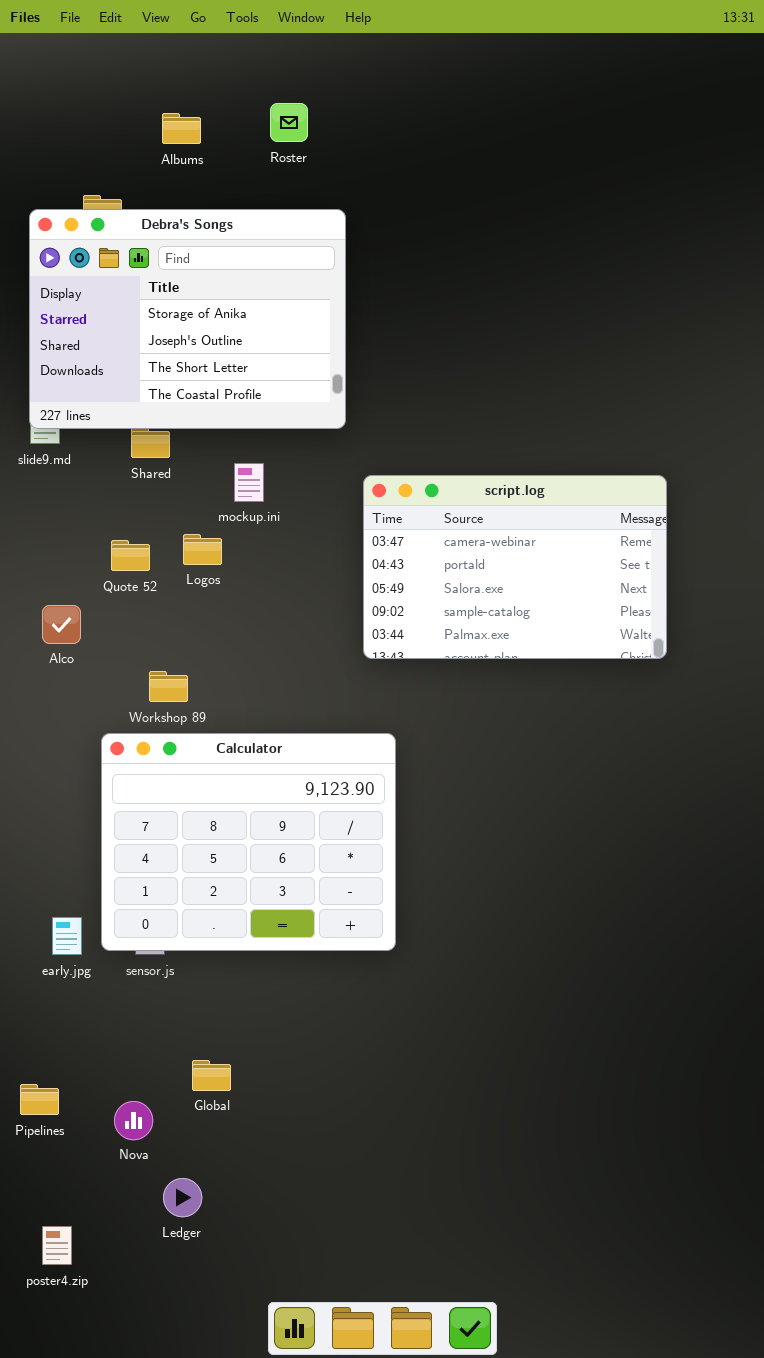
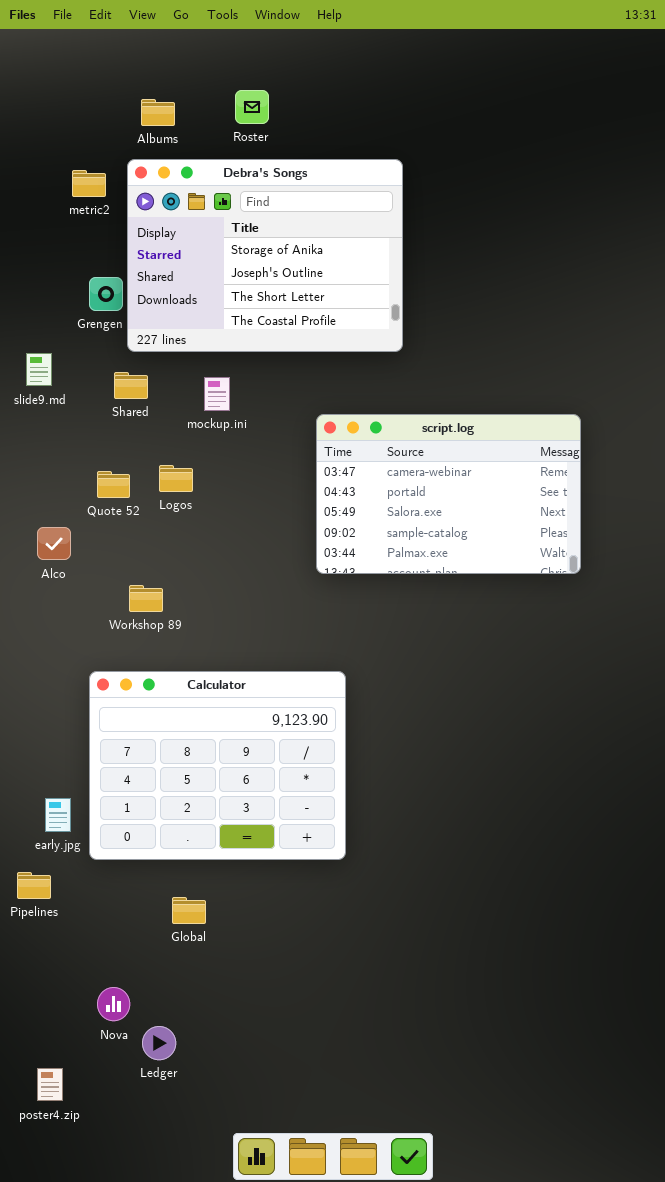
Debra's Songs: [29,209,346,429] -> [127,159,403,352], moved
mockup.ini: [234,463,264,502] -> [204,377,230,411], moved
Calculator: [101,733,396,951] -> [89,671,346,860], moved
Global: [192,1060,231,1091] -> [172,897,206,924], moved
Pipelines: [20,1084,59,1115] -> [17,872,51,899], moved
Nova: [114,1101,153,1140] -> [97,987,130,1021], moved

